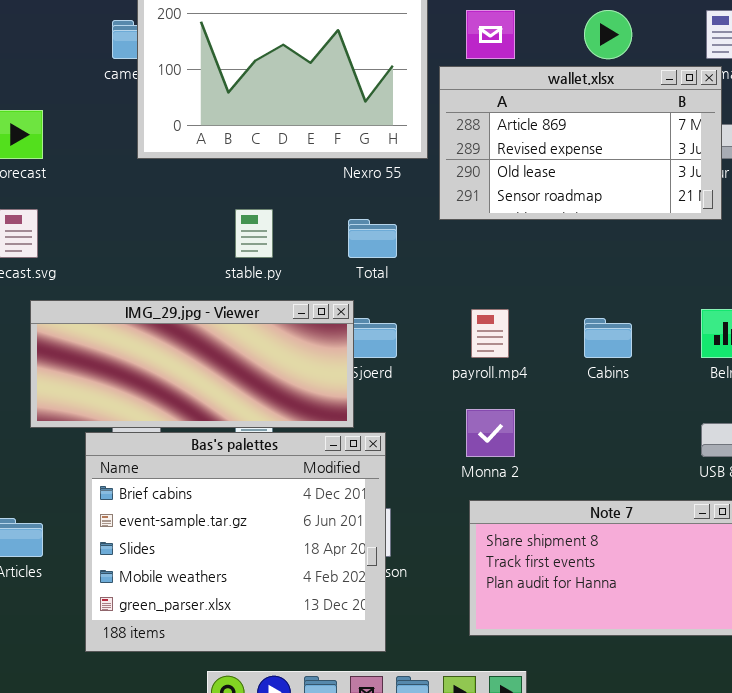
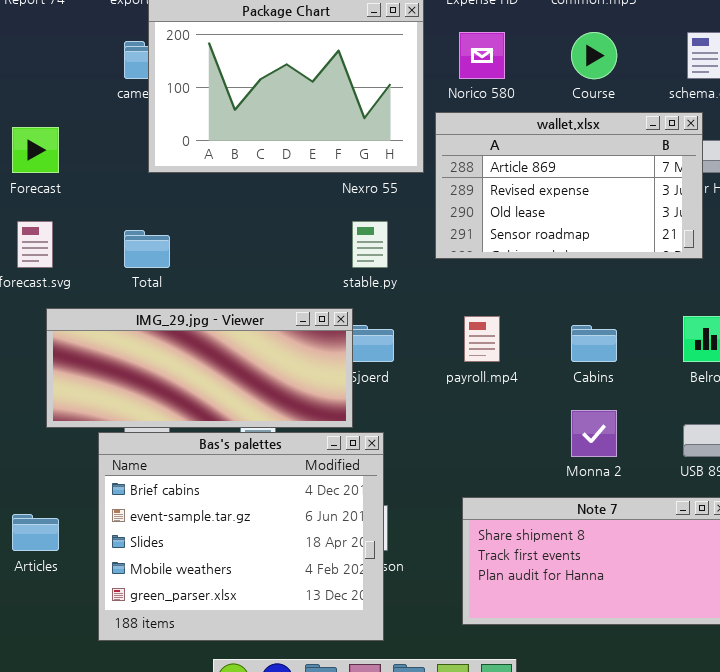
wallet.xlsx: [439,66,722,220] -> [435,112,703,259], moved
stable.py: [235,209,273,258] -> [352,221,388,268], moved
Total: [348,219,397,258] -> [124,230,170,268], moved
Monna 2: [466,409,515,457] -> [571,410,617,457], moved

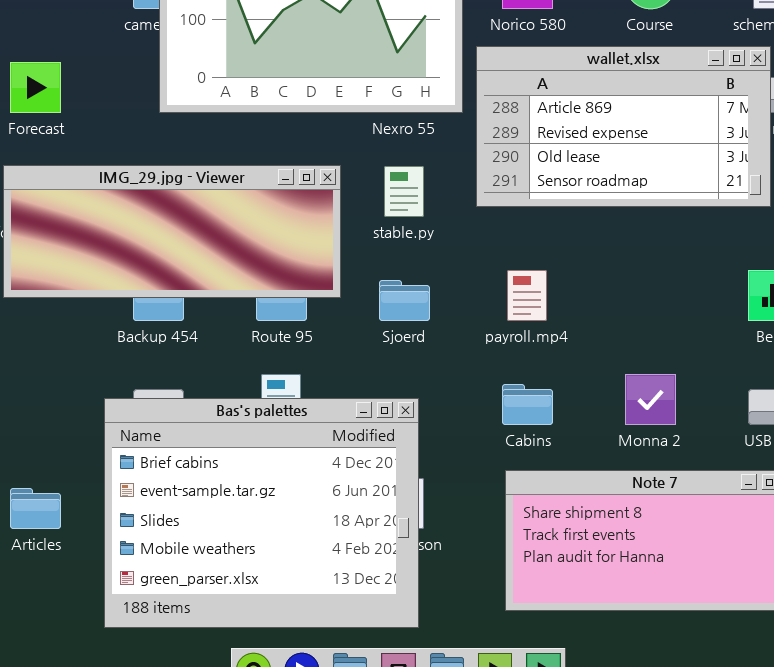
IMG_29.jpg - Viewer: [46,308,353,428] -> [3,165,341,298], moved
Cabins: [571,325,617,362] -> [502,384,553,425], moved

